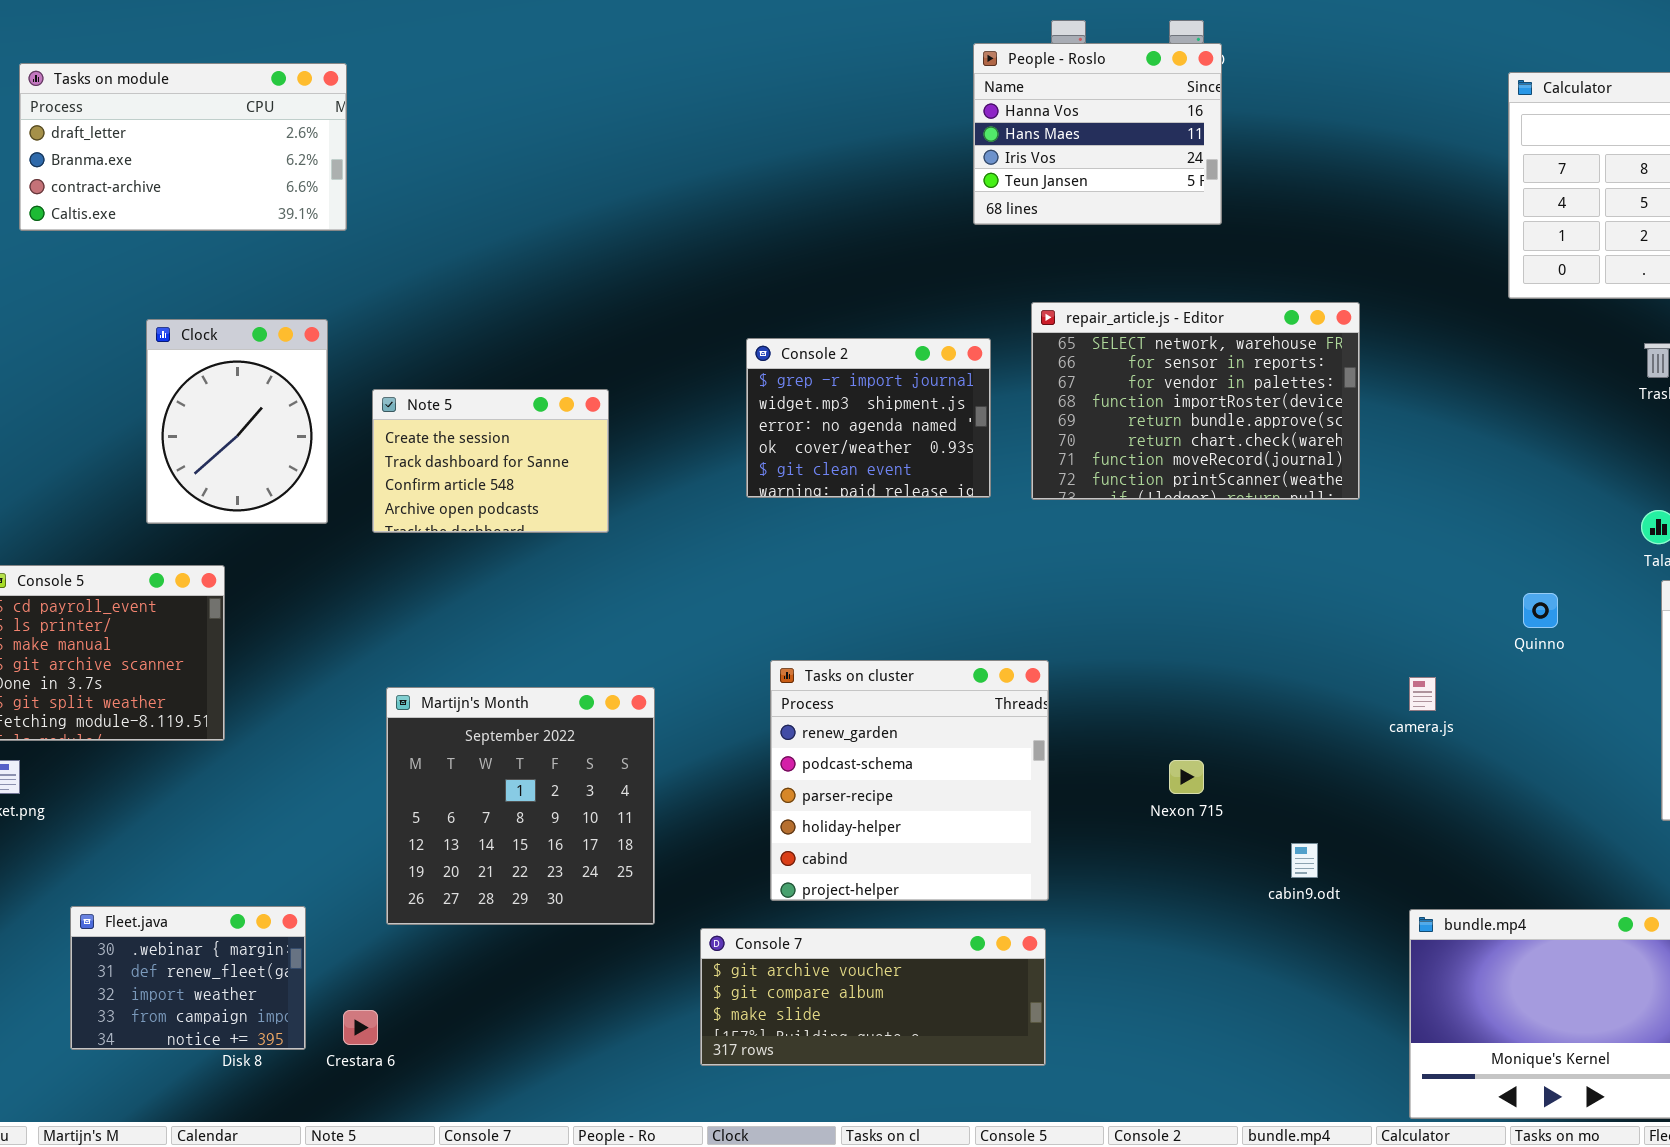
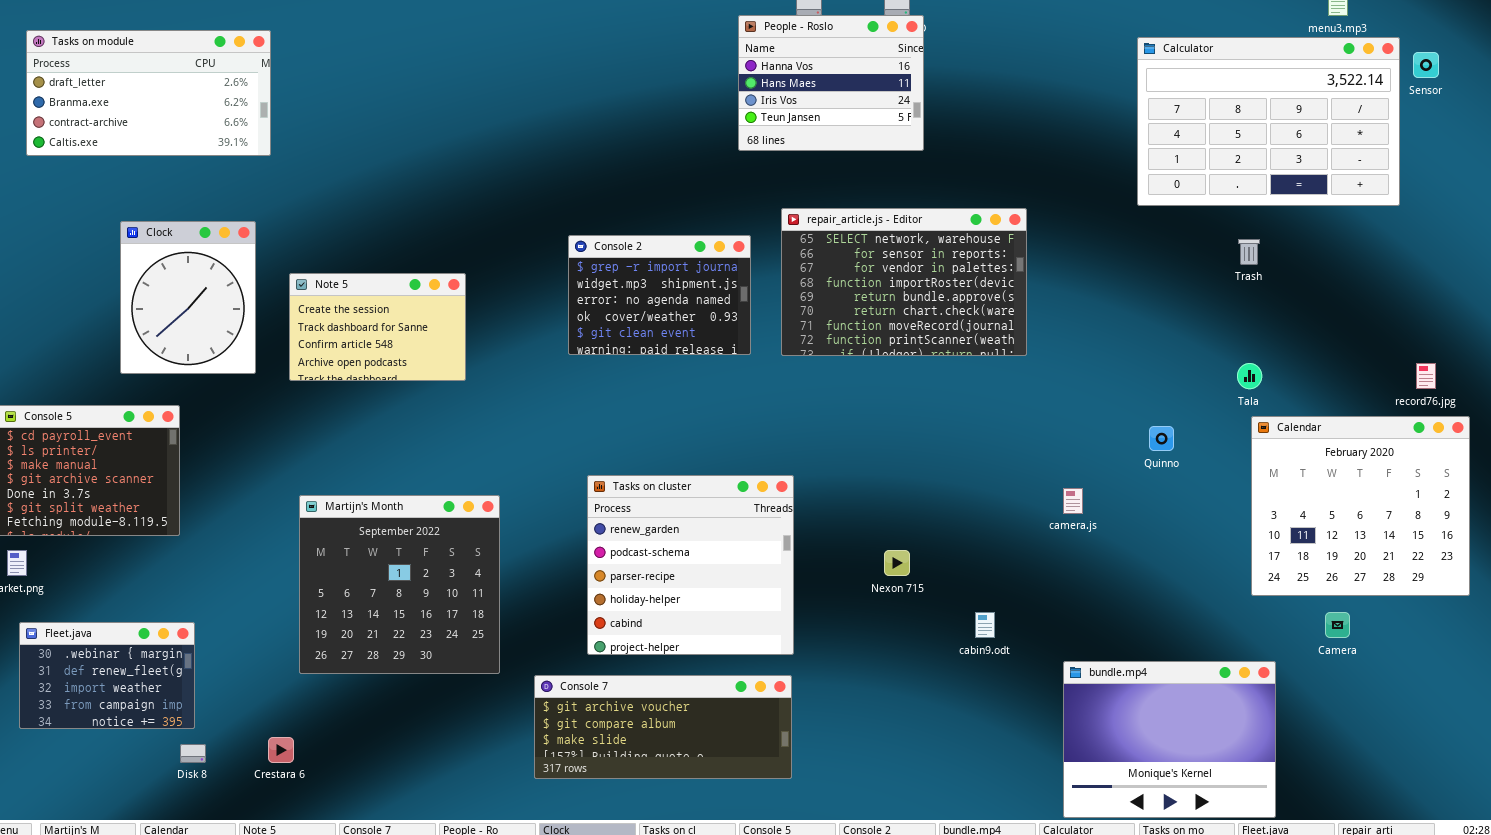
Fleet.java: [70,906,306,1050] -> [19,622,195,729], moved

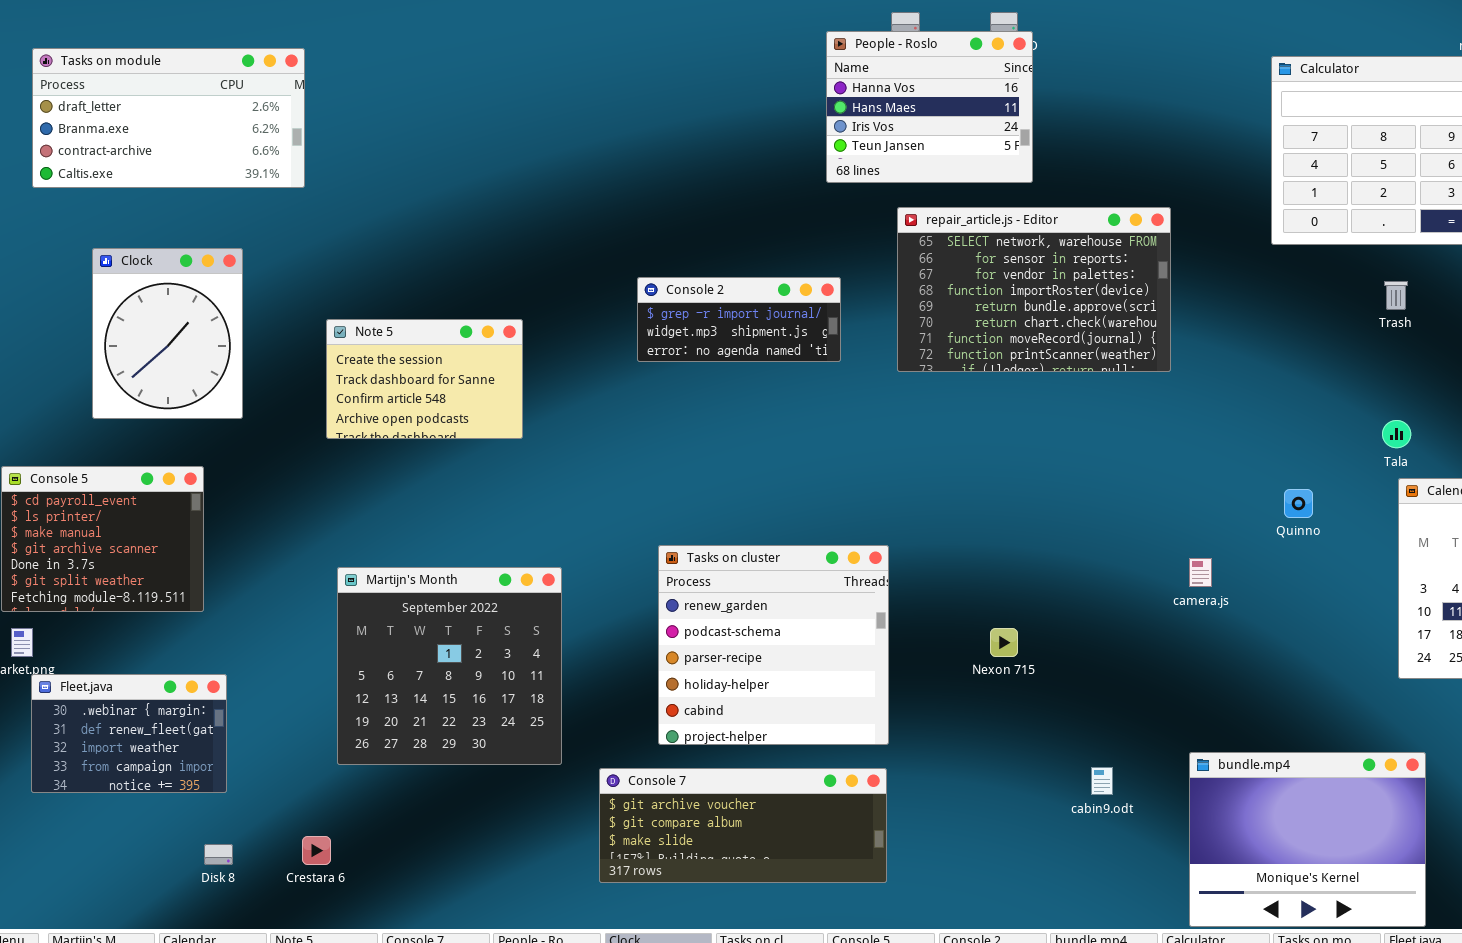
repair_article.js - Editor: [781,208,1027,356] -> [897,207,1171,372], moved
Clock: [120,221,256,374] -> [92,248,243,419], moved
Console 2: [568,235,751,355] -> [637,277,841,362], resized
cabin9.odt: [975,612,995,638] -> [1091,767,1113,795], moved
Fleet.java: [19,622,195,729] -> [31,674,227,793], moved

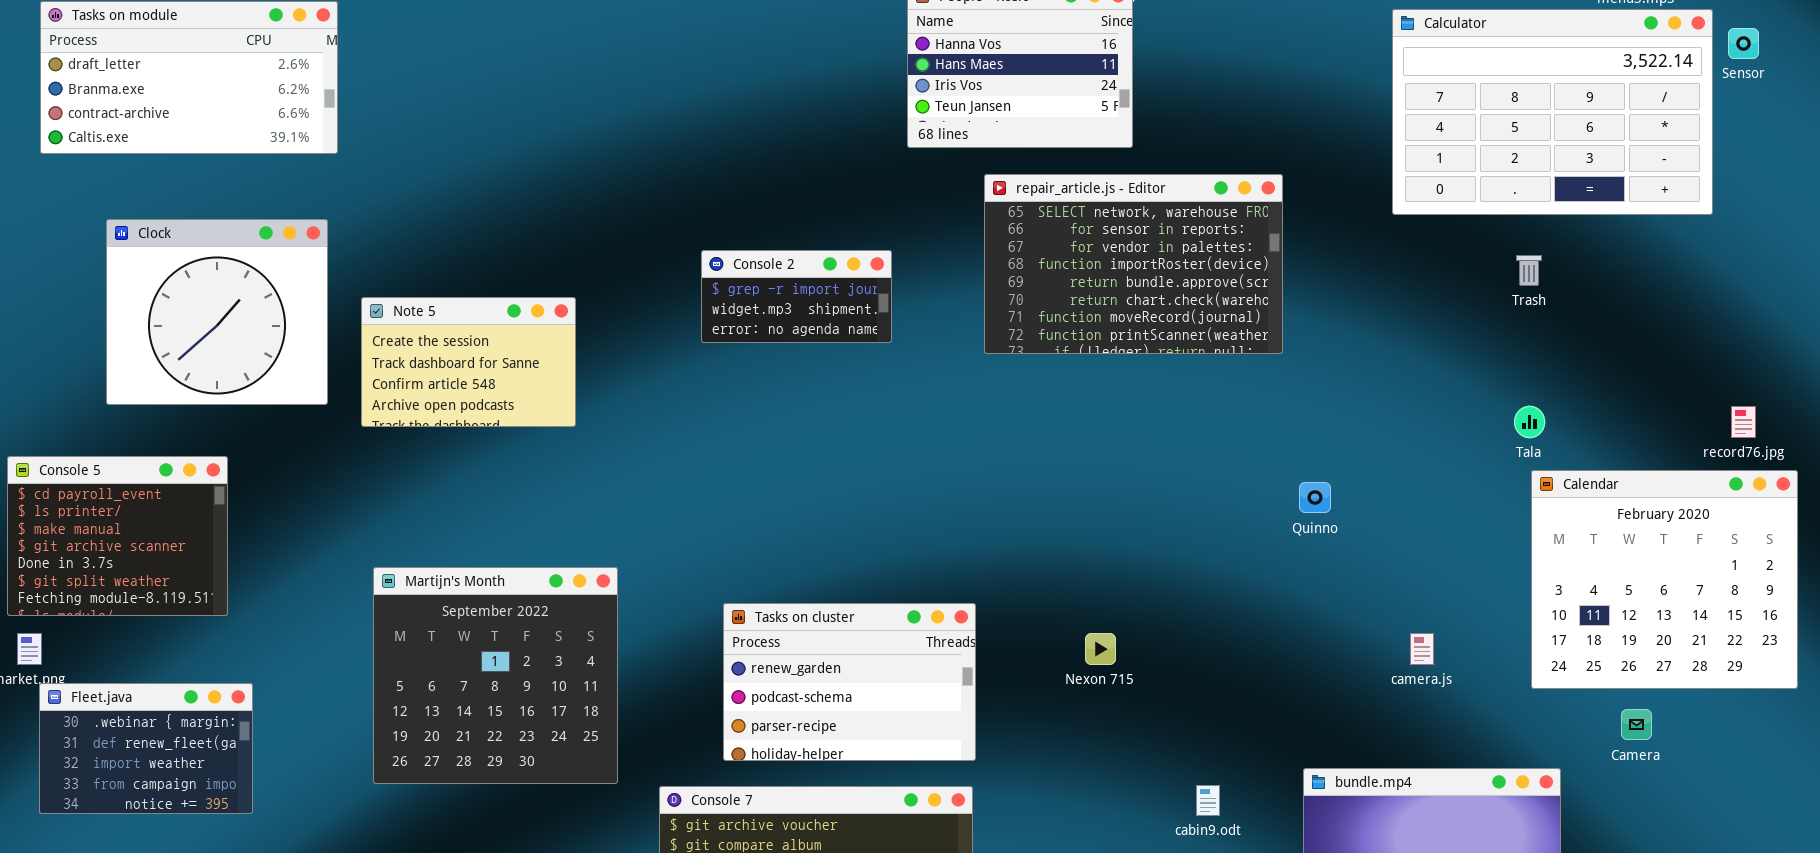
Clock: [92,248,243,419] -> [106,219,328,405], resized
Console 2: [637,277,841,362] -> [701,250,892,343], resized
Quinno: [1284,489,1313,518] -> [1299,482,1331,513], moved
Tasks on cluster: [658,545,889,745] -> [723,603,976,761], resized
camera.js: [1189,558,1212,587] -> [1410,633,1434,665], moved

